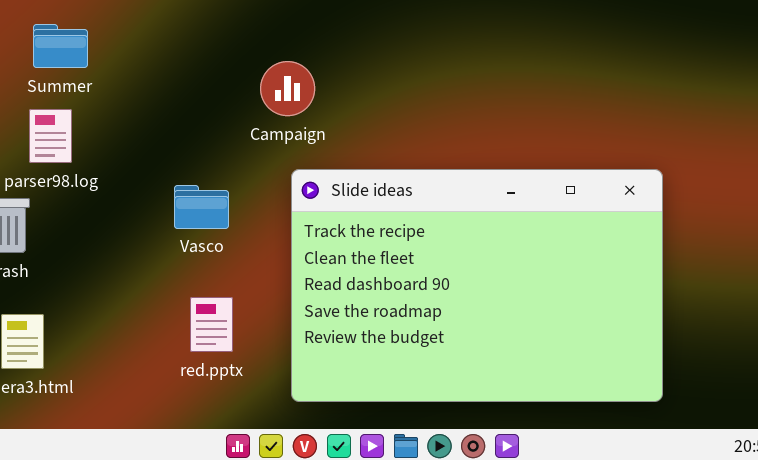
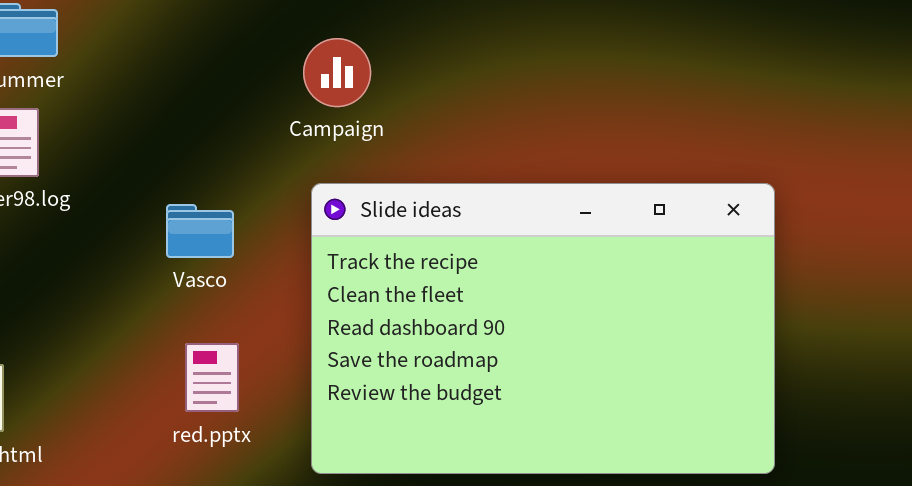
Campaign: [260,61,315,116] -> [303,38,371,107], moved

